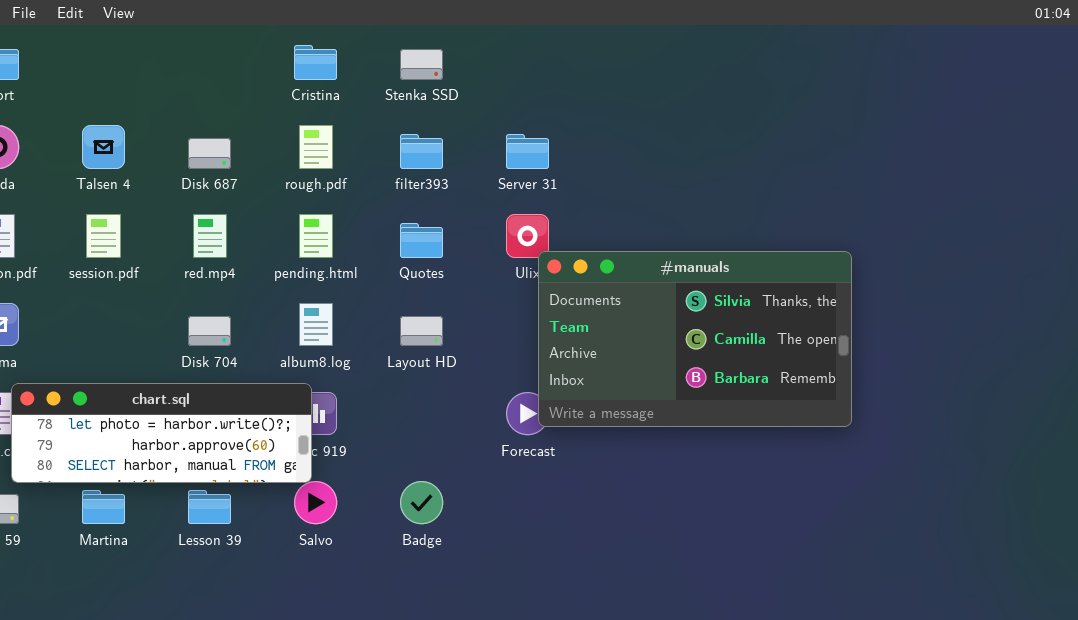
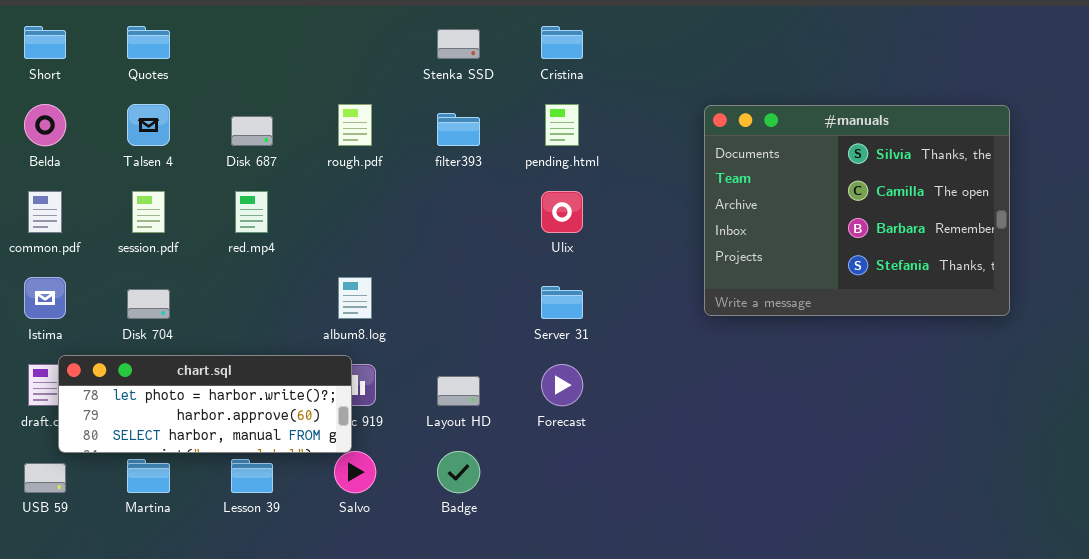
Cristina: [294,45,337,80] -> [541,26,583,59], moved
Server 31: [506,134,549,169] -> [541,286,583,319], moved
pending.html: [299,214,333,258] -> [545,104,579,146], moved
Quotes: [400,223,443,258] -> [127,26,170,59], moved
#manuals: [538,251,852,427] -> [704,105,1010,316], moved, resized
Disk 704: [188,316,231,346] -> [127,289,170,319], moved
Layout HD: [400,316,443,346] -> [437,376,480,406], moved

